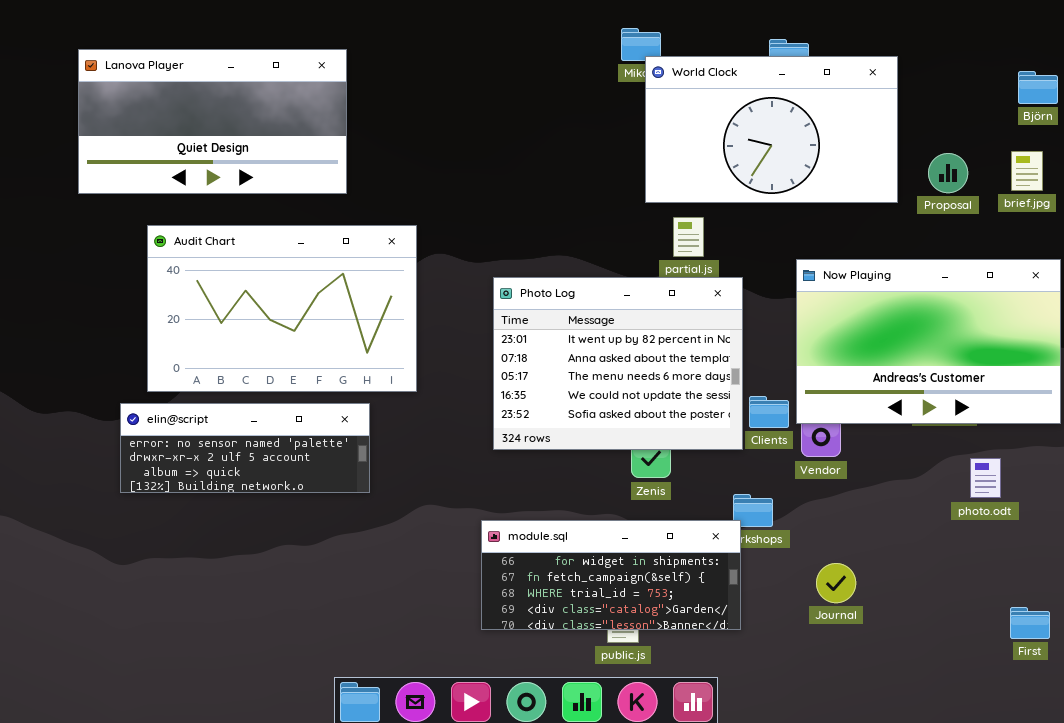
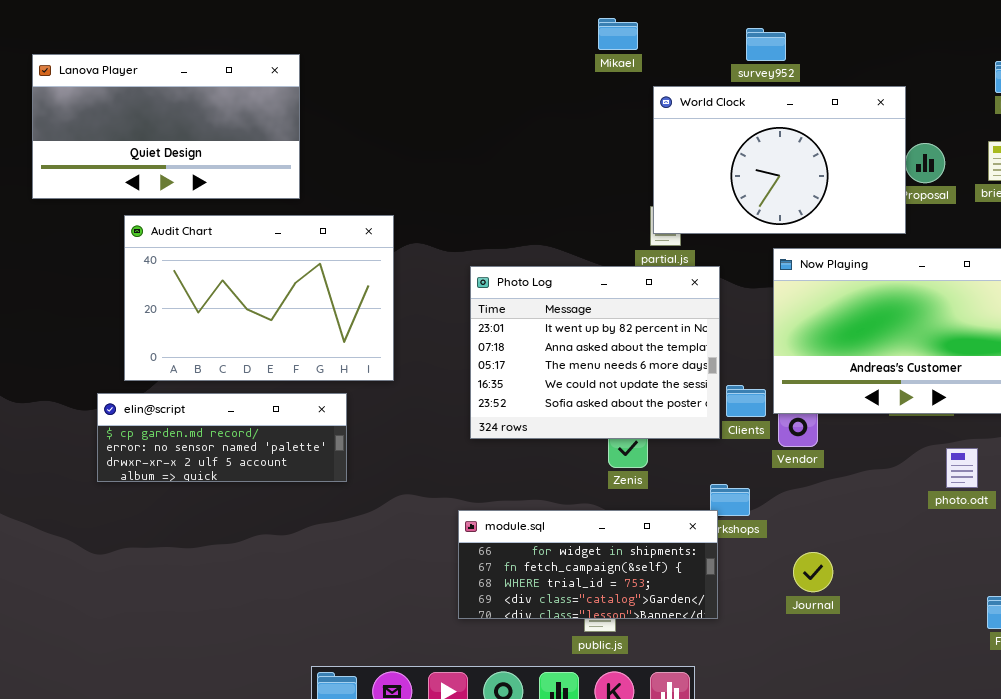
Lanova Player: [78,49,347,194] -> [32,54,300,199], moved
World Clock: [645,56,898,203] -> [653,86,906,234], moved
elin@script: [120,403,370,493] -> [97,393,347,482], scrolled up 1 row

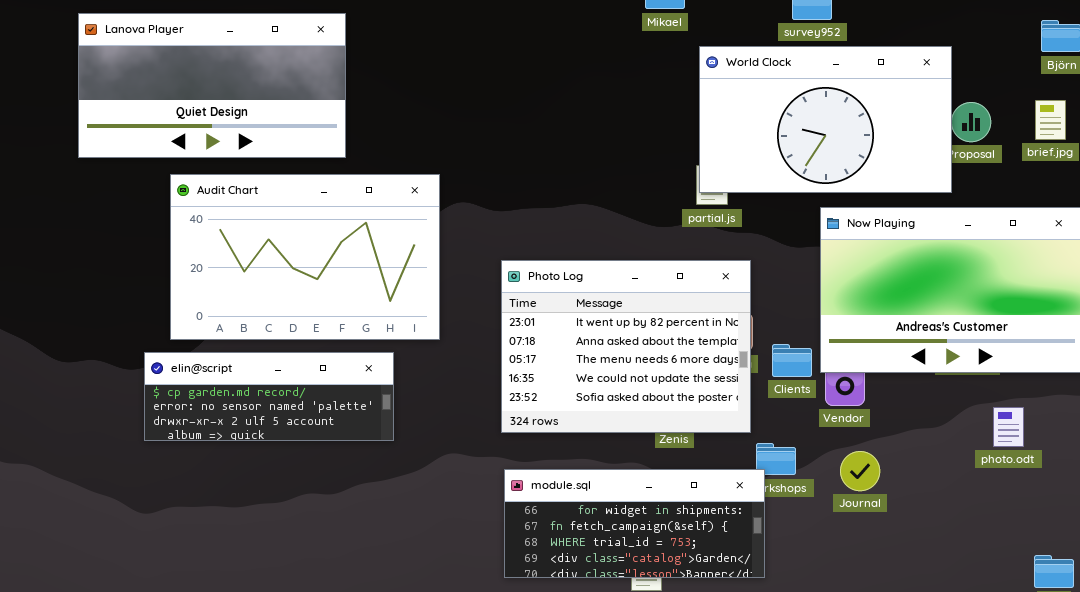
Photo Log: [470,266,720,439] -> [501,260,751,433], moved
Journal: [793,552,833,592] -> [840,451,880,491], moved

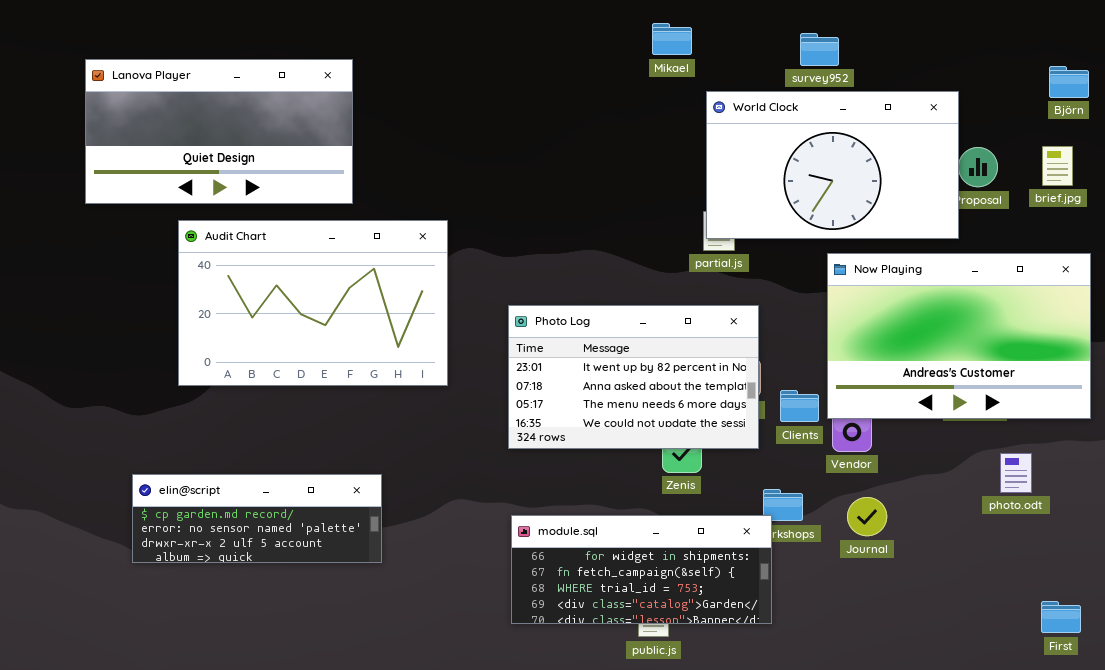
Photo Log: [501,260,751,433] -> [508,305,759,449], resized
elin@script: [144,352,394,441] -> [132,474,382,563], moved

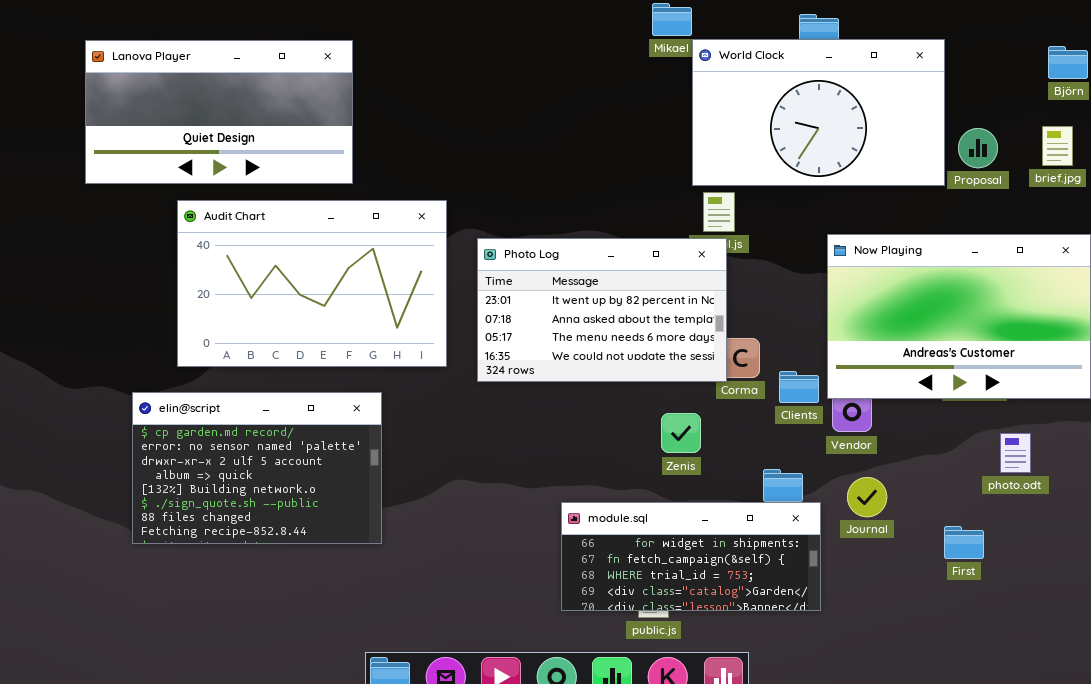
World Clock: [706,91,959,239] -> [692,39,945,186], moved
Photo Log: [508,305,759,449] -> [477,238,727,382], moved
elin@script: [132,474,382,563] -> [132,392,382,544], resized
module.sql: [511,515,772,624] -> [561,502,821,611], moved
First: [1041,601,1081,633] -> [944,526,984,559], moved

